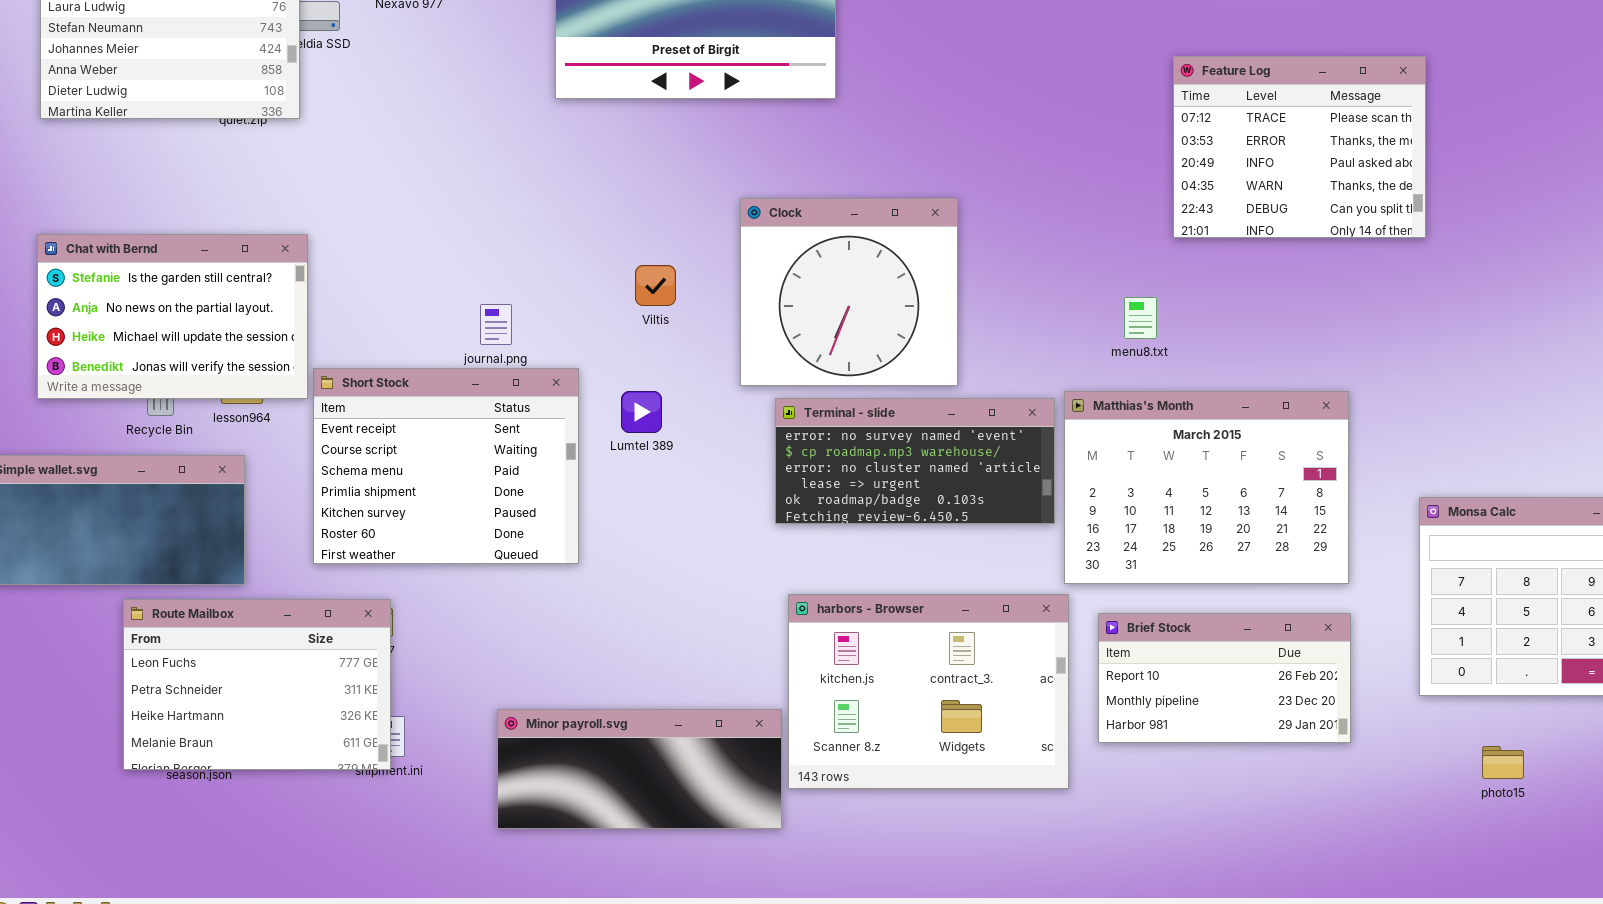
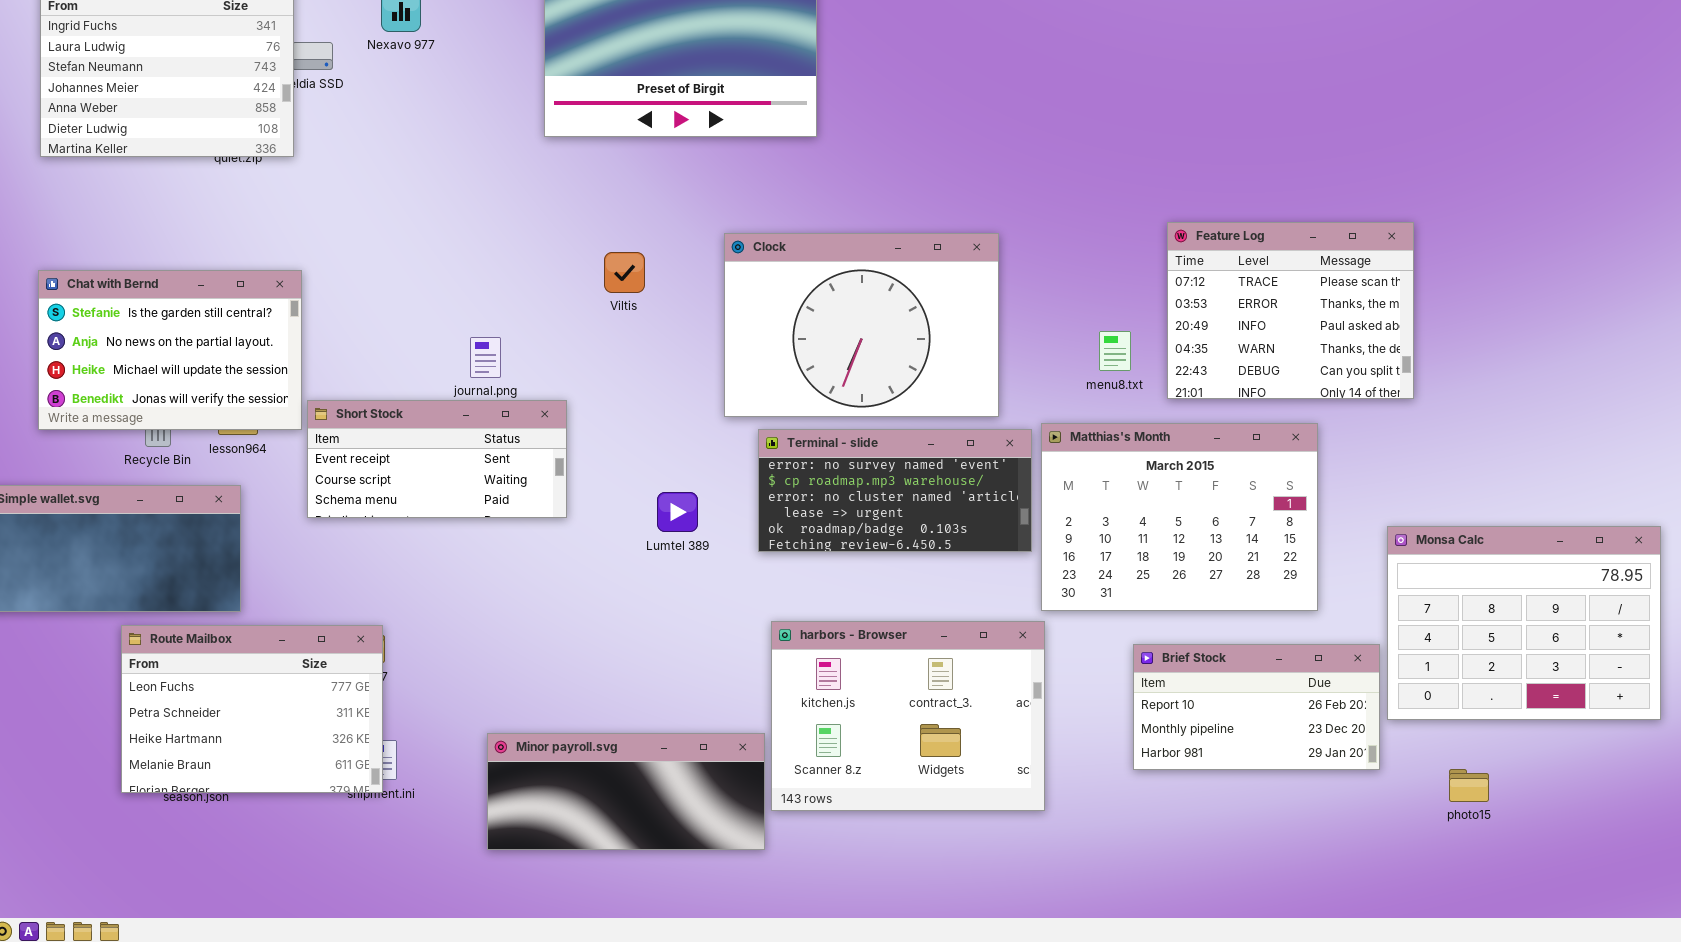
Feature Log: [1173,56,1426,238] -> [1167,222,1414,399], moved
Clock: [740,198,958,386] -> [724,233,999,417], resized
Viltis: [635,265,676,306] -> [604,252,645,293], moved
Short Stock: [313,368,579,564] -> [307,400,567,518], resized
Lumtel 389: [621,391,662,433] -> [657,492,698,532], moved
Brief Stock: [1098,613,1351,743] -> [1133,644,1380,770], moved

